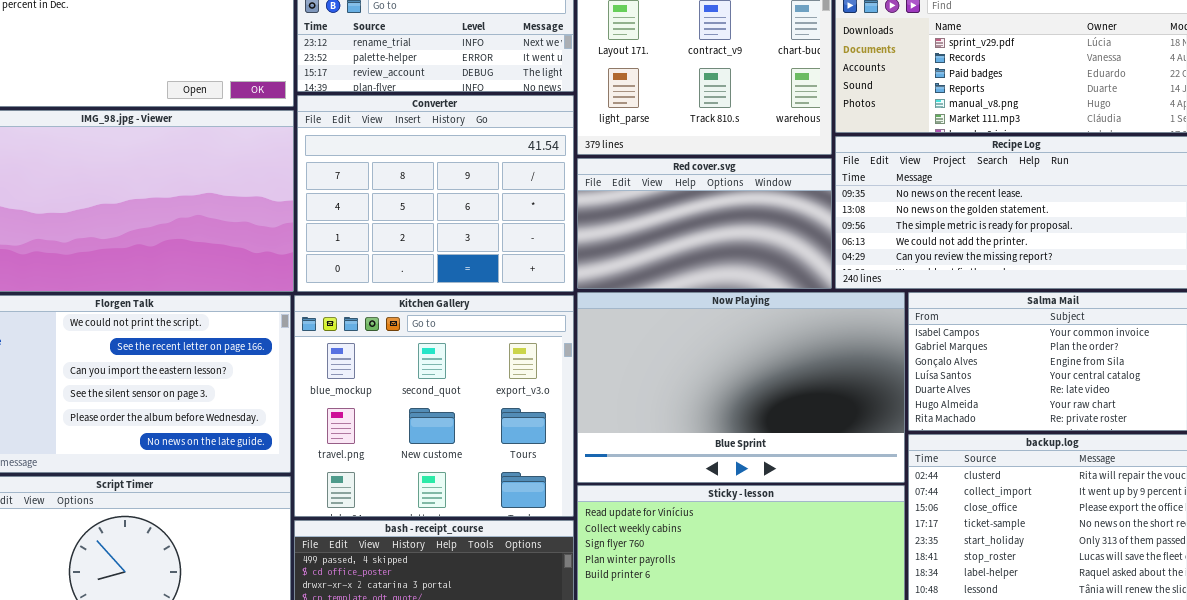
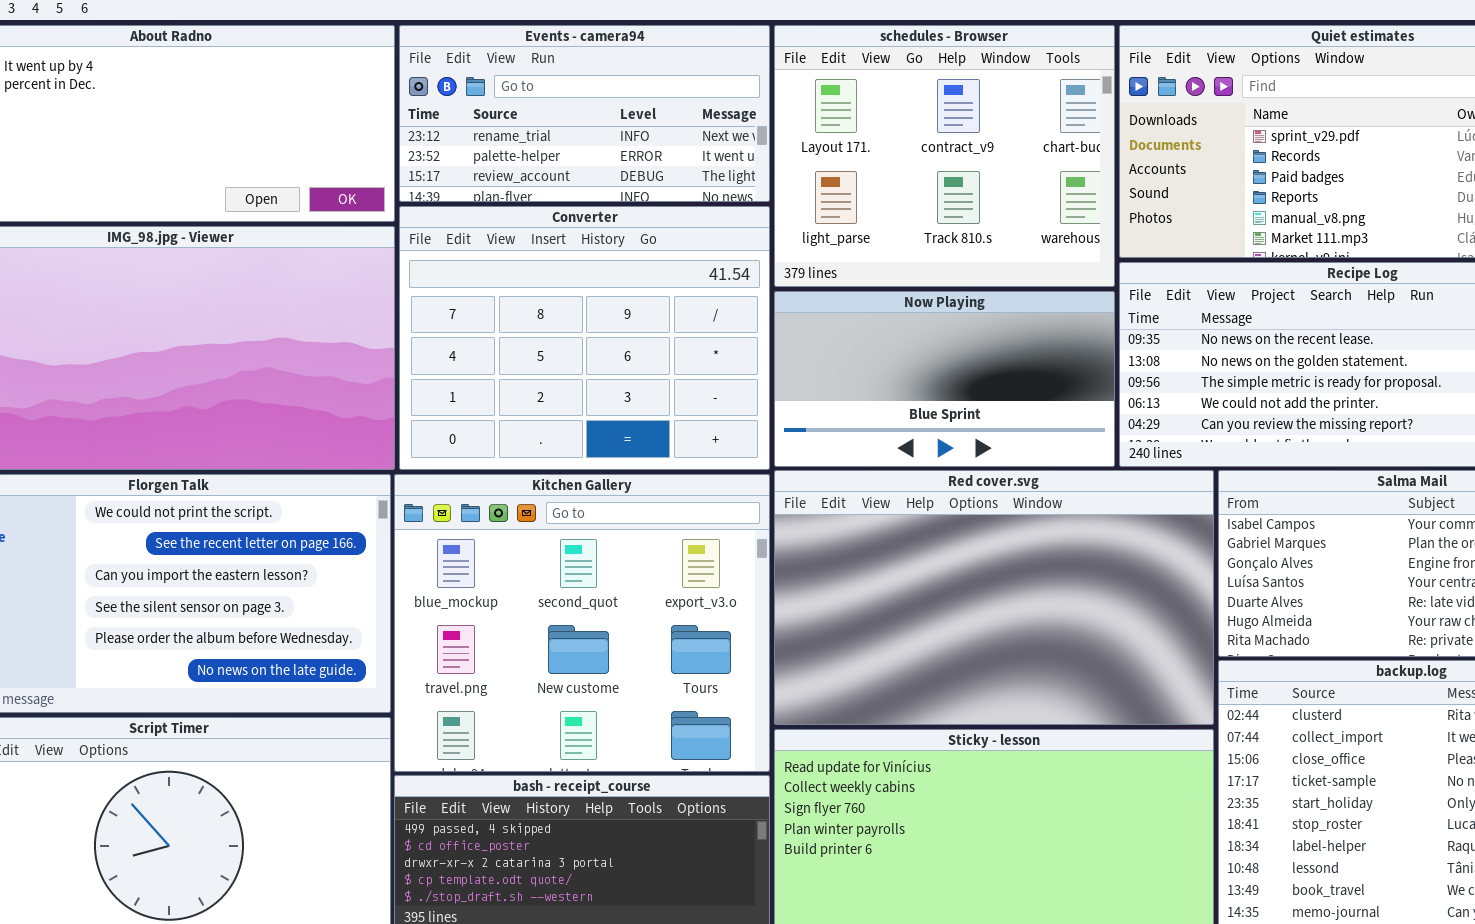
Red cover.svg: [577,158,832,289] -> [774,470,1214,725], moved, resized
Now Playing: [577,292,905,483] -> [774,291,1115,467], moved, resized

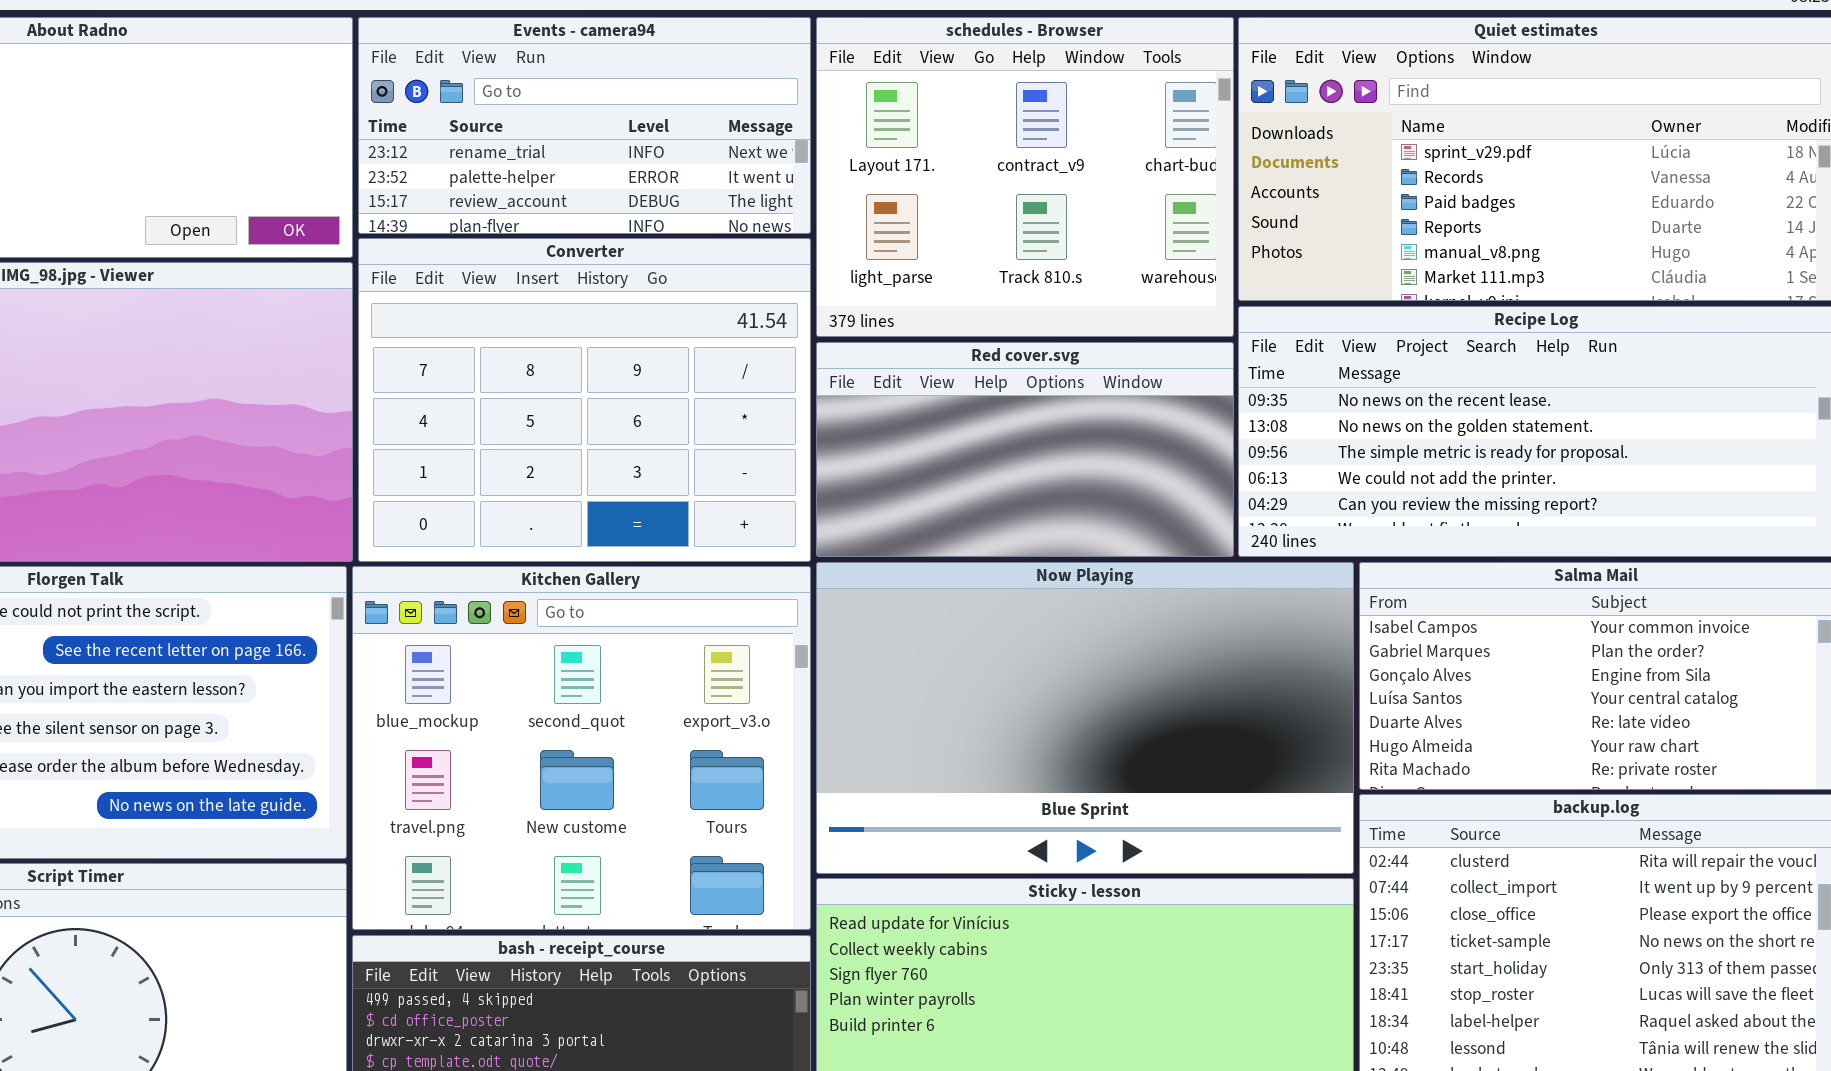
Now Playing: [774,291,1115,467] -> [816,562,1354,874], moved, resized
Red cover.svg: [774,470,1214,725] -> [816,342,1234,557], moved, resized

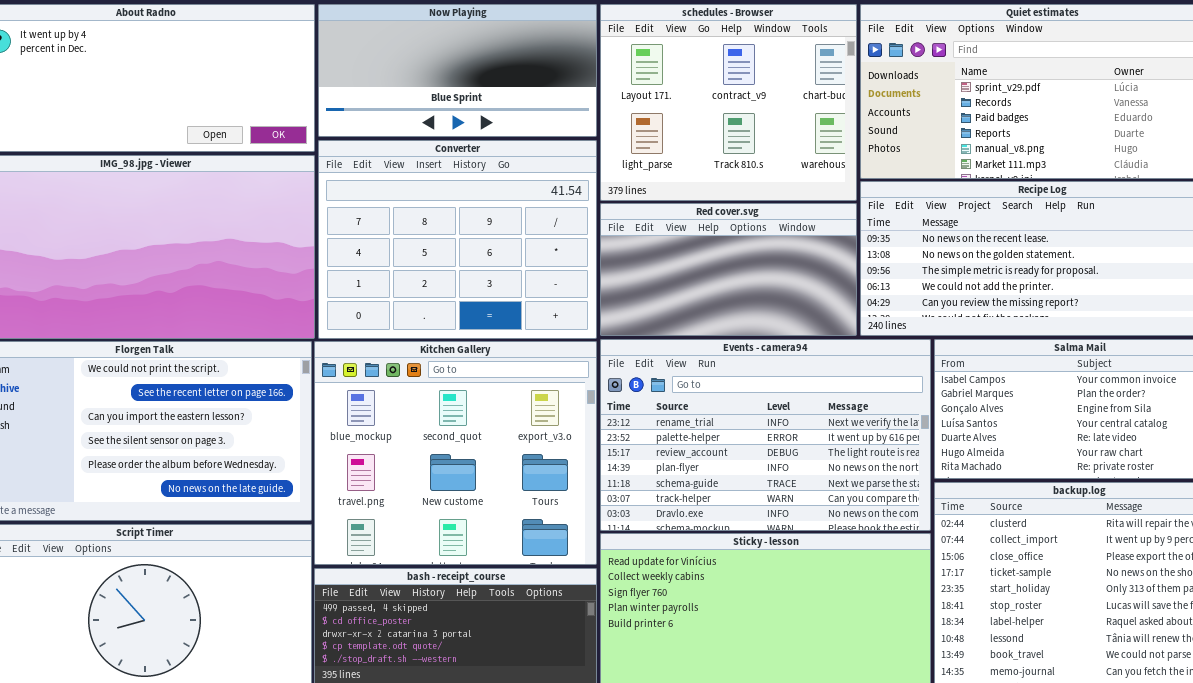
Events - camera94: [358,17,811,234] -> [600,339,931,531], moved, resized
Now Playing: [816,562,1354,874] -> [318,4,597,137], moved, resized

